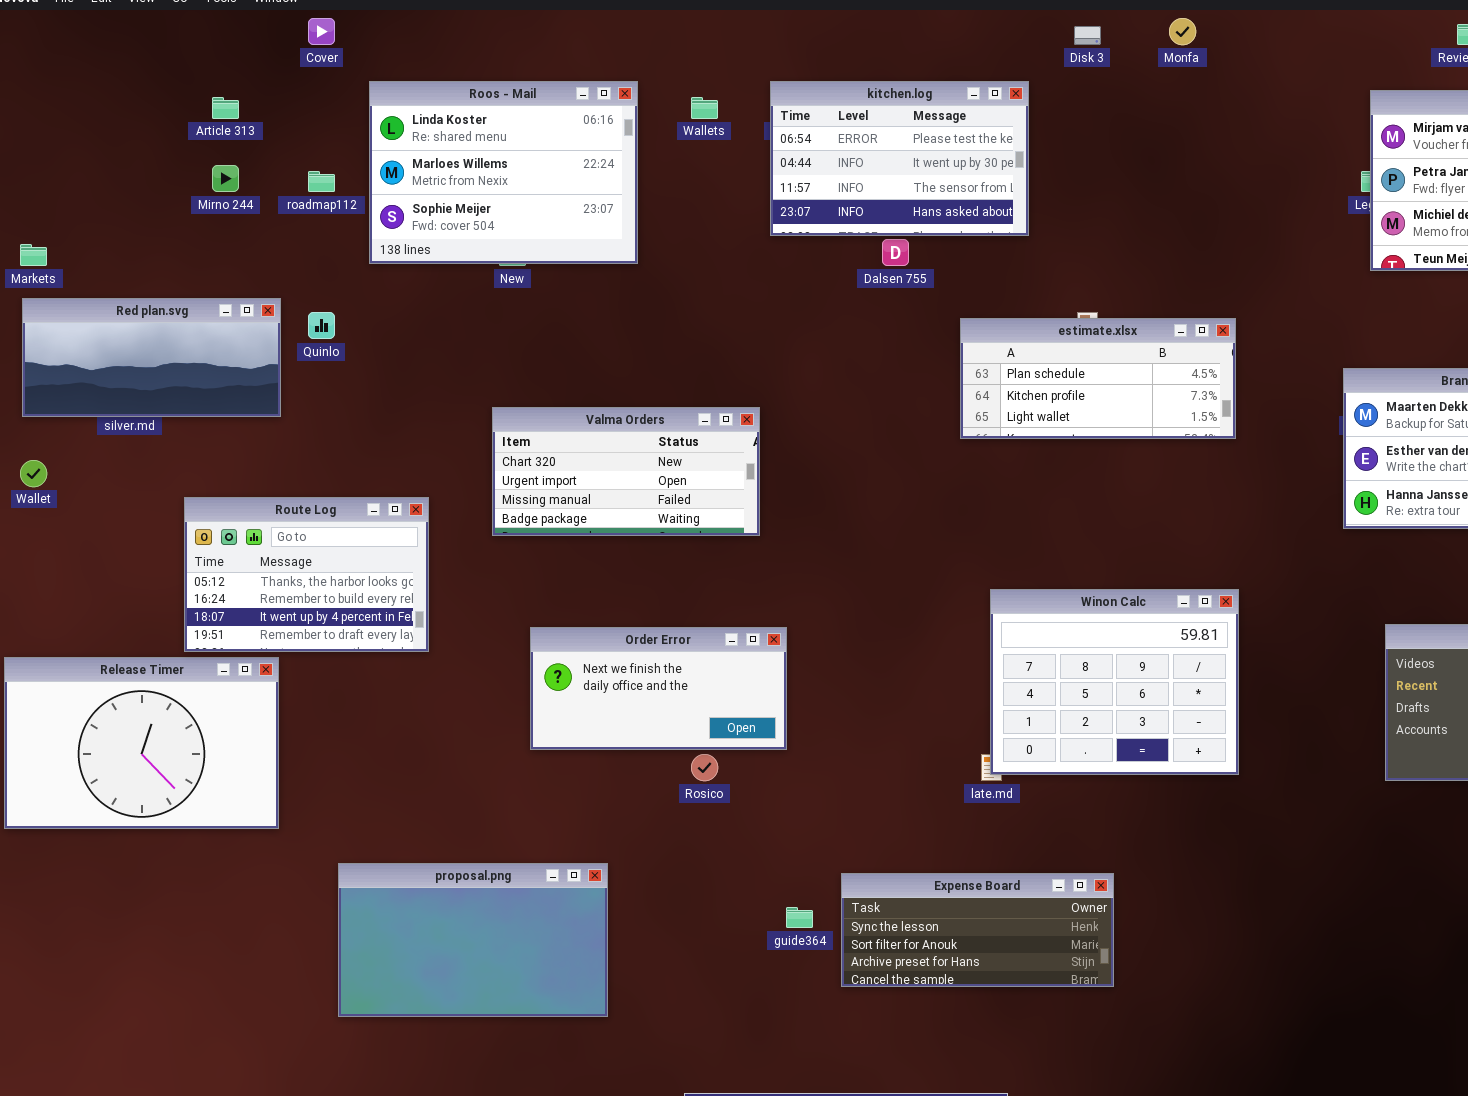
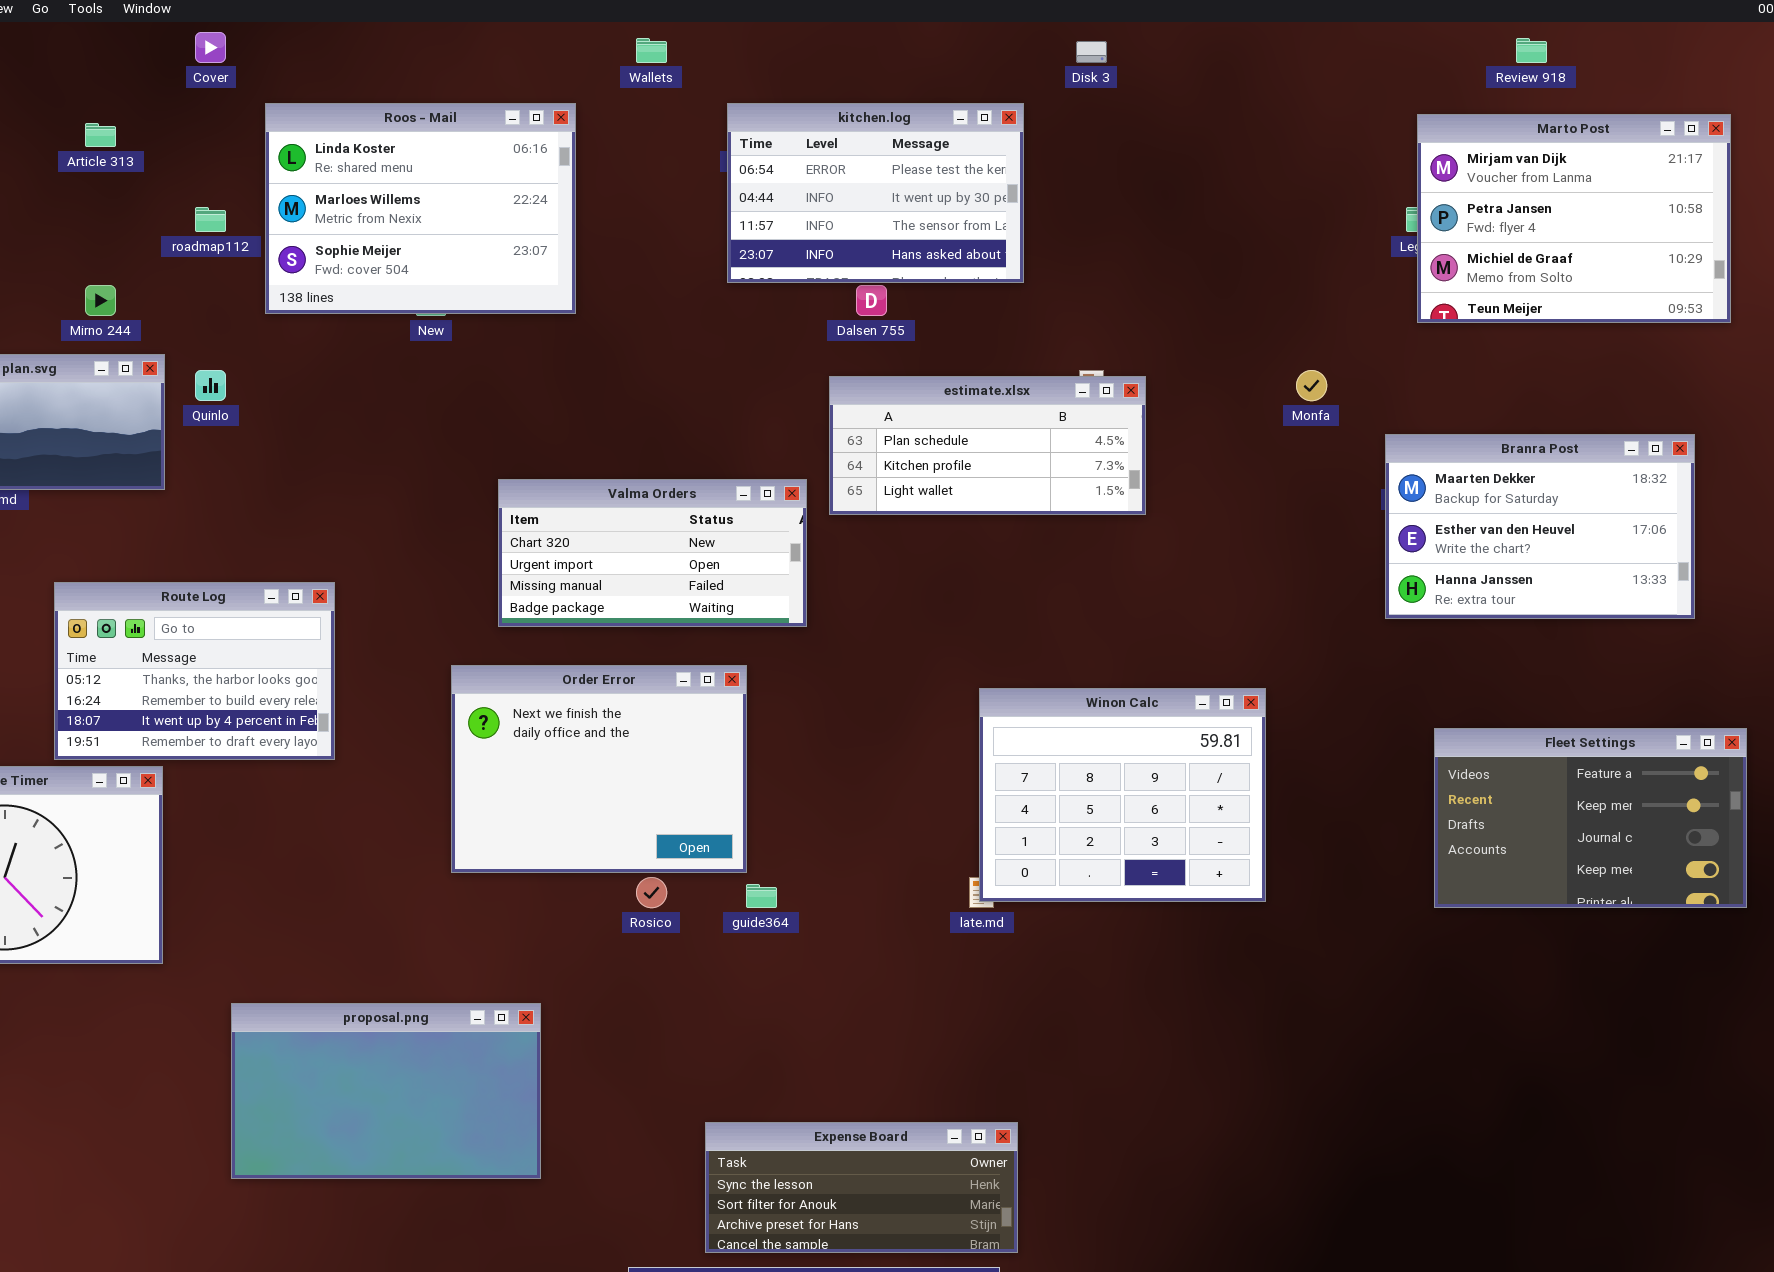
Monfa: [1169,18,1196,45] -> [1296,370,1327,401], moved
Wallets: [691,97,718,119] -> [636,38,667,63], moved
Mirno 244: [212,165,239,192] -> [85,285,116,316], moved
estimate.xlsx: [960,318,1236,439] -> [829,376,1146,515], moved
Valma Orders: [492,407,760,536] -> [498,479,807,627], moved
Order Error: [530,627,787,750] -> [451,665,747,873], resized
Expense Board: [841,873,1114,987] -> [705,1122,1018,1253], moved
guide364: [786,907,813,928] -> [746,884,777,908], moved

